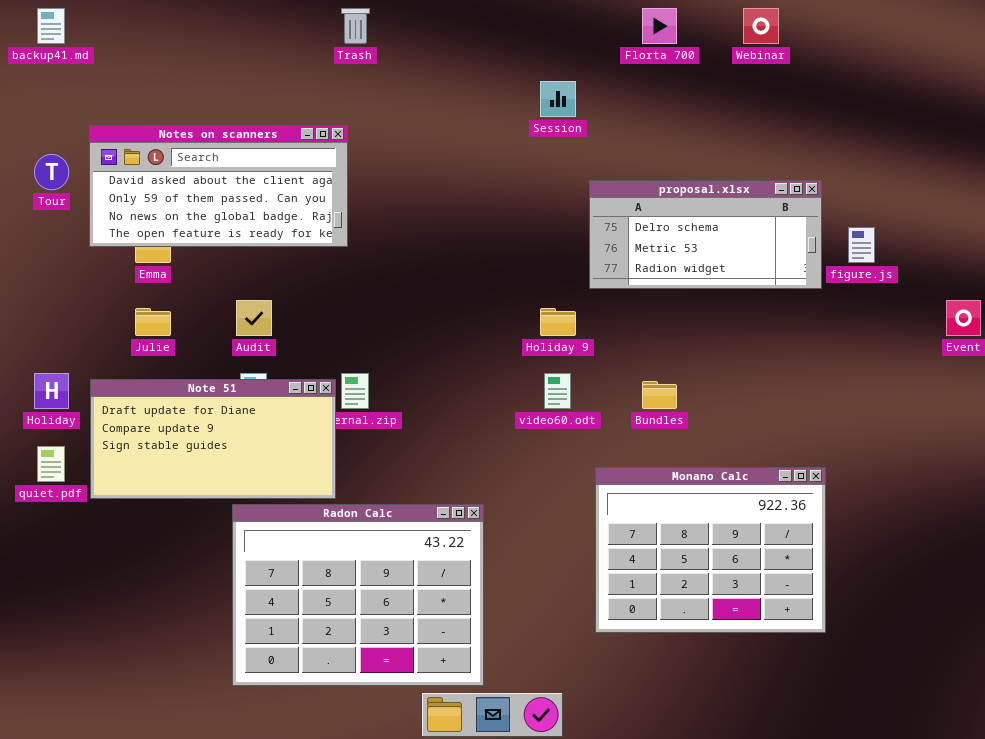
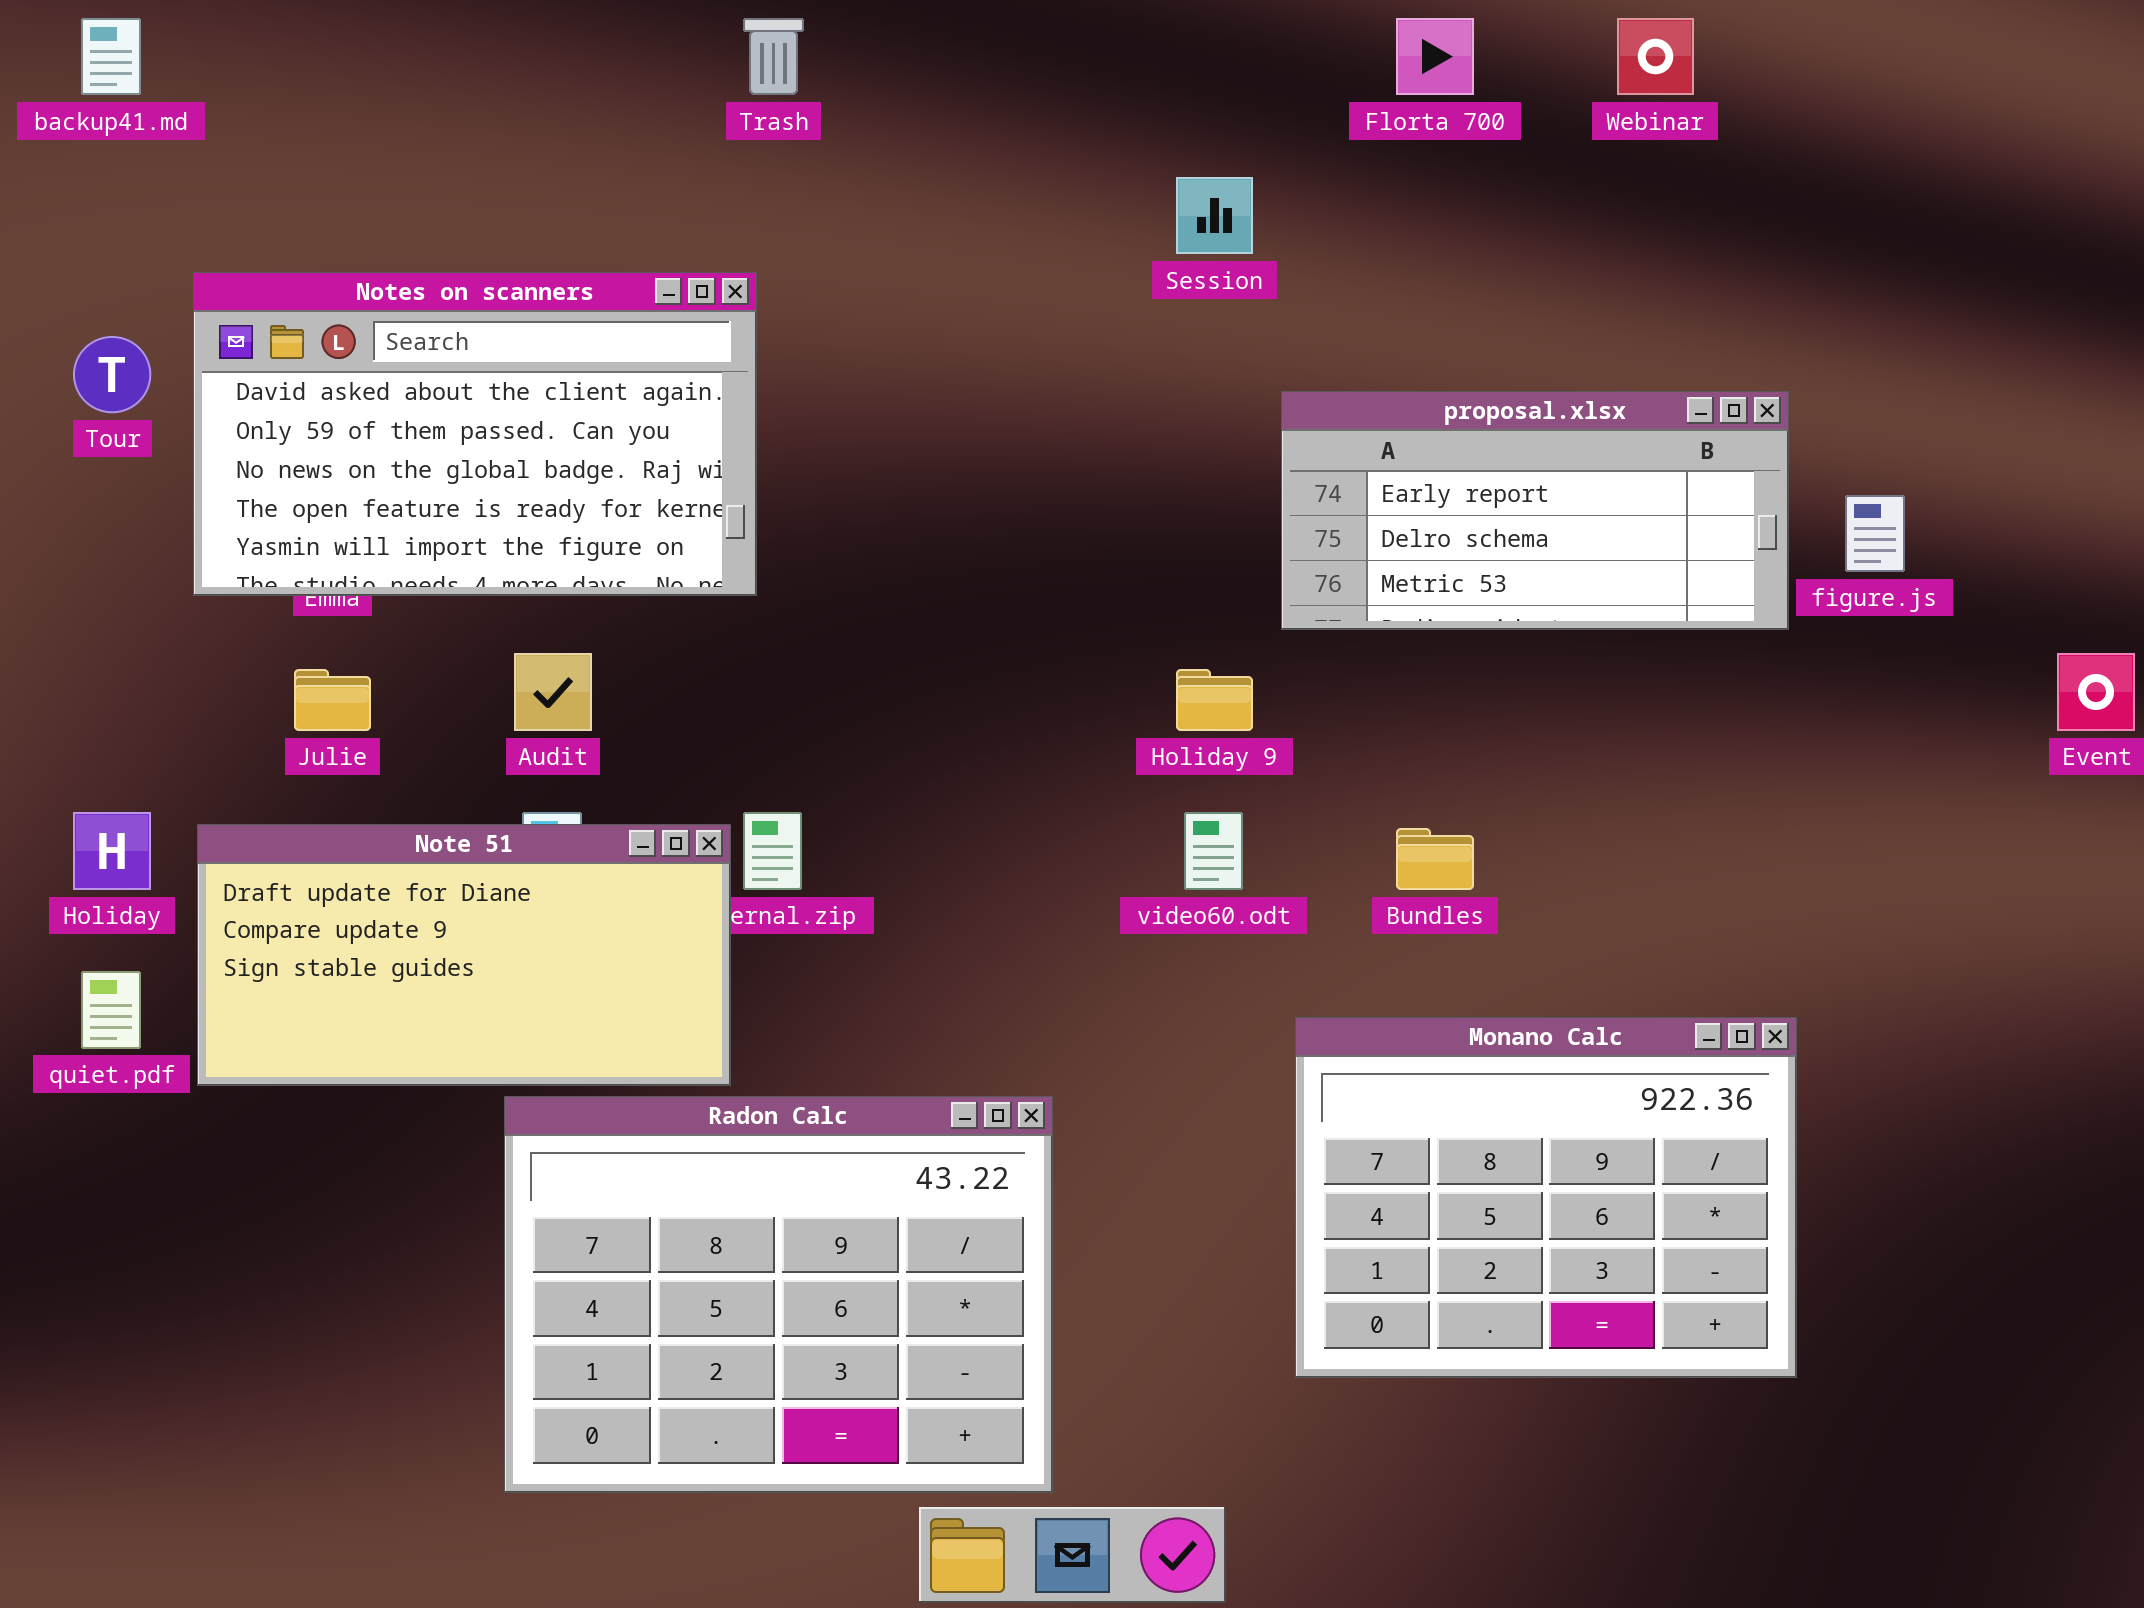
Notes on scanners: [89,125,348,247] -> [193,272,757,596], resized
proposal.xlsx: [589,180,822,289] -> [1281,391,1789,630], scrolled up 1 row

